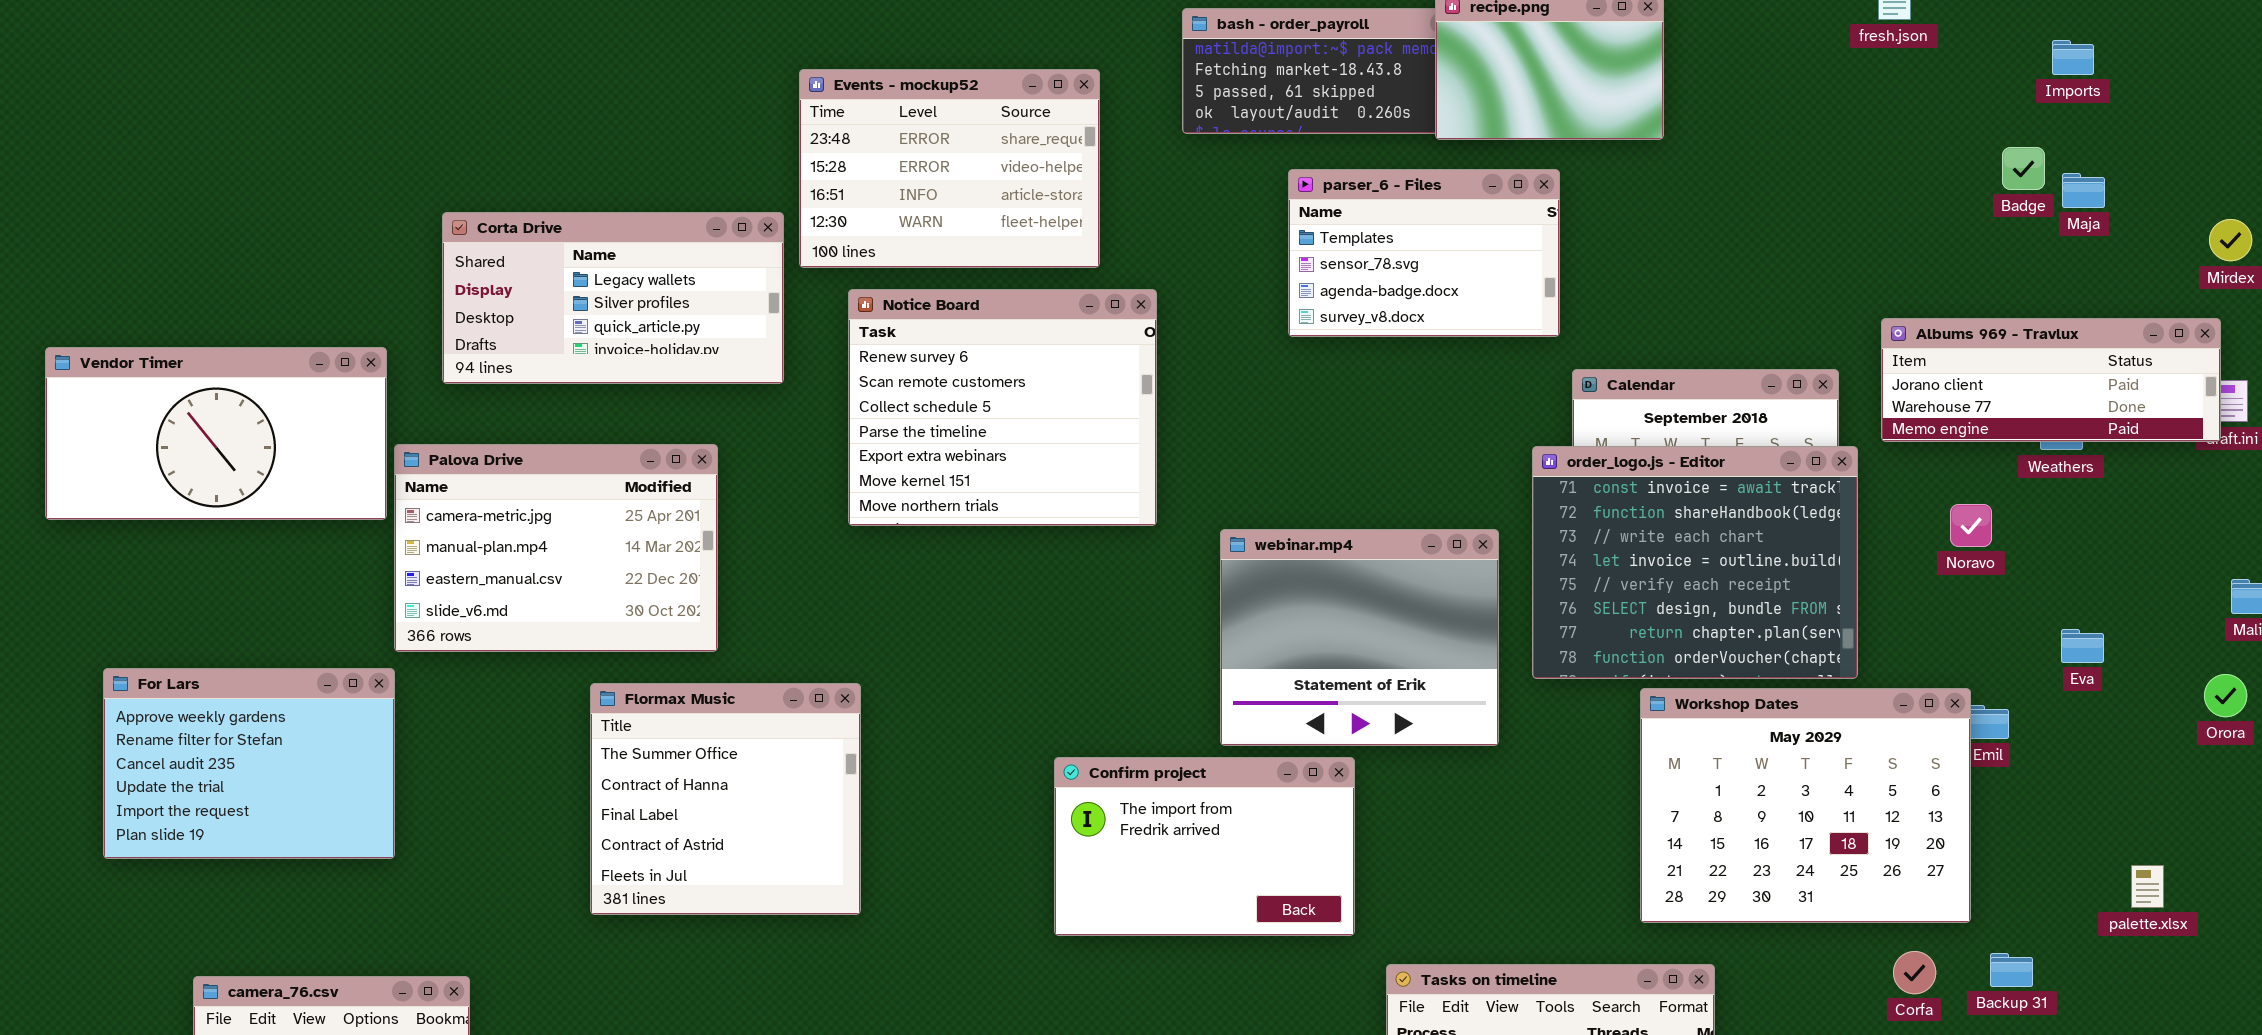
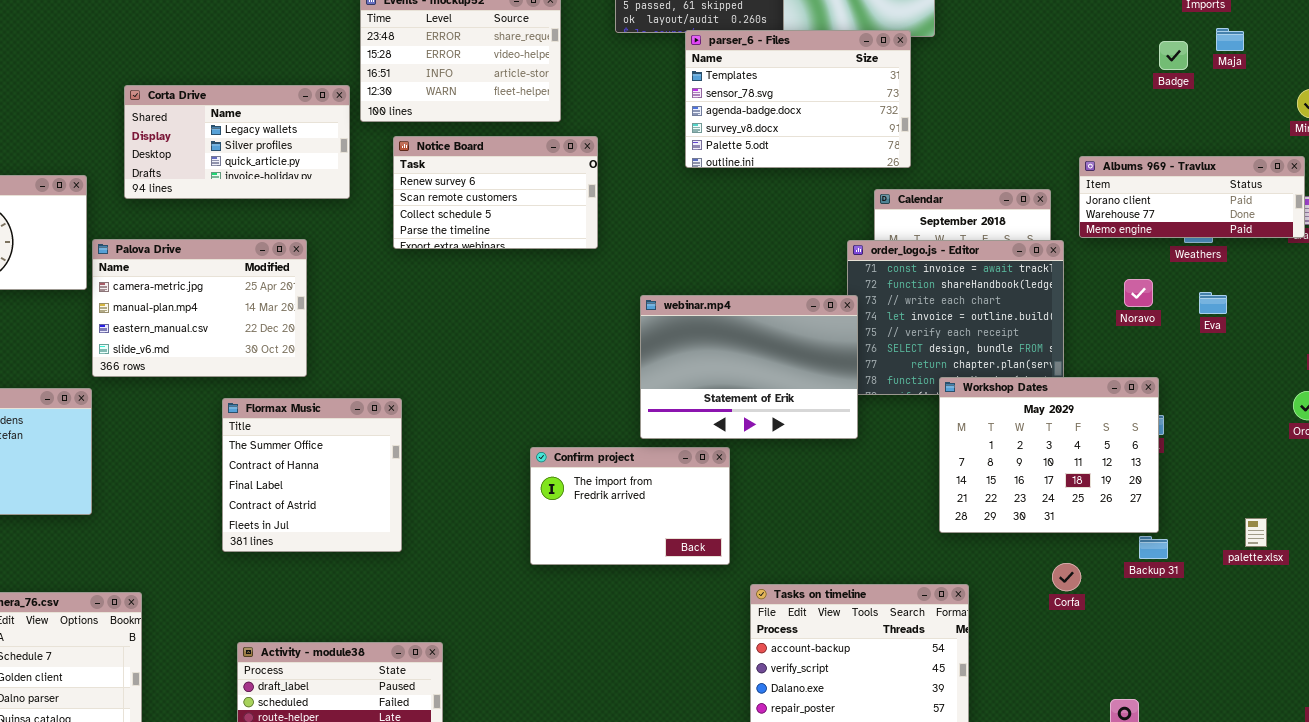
parser_6 - Files: [1288,169,1560,337] -> [685,30,911,168], resized
Maja: [2062,173,2105,208] -> [1216,28,1244,51], moved
Notice Board: [848,289,1157,526] -> [393,136,598,249], resized
webinar.mp4: [1220,529,1499,746] -> [640,295,858,439], resized
Eva: [2061,629,2104,663] -> [1199,292,1227,314], moved
Workshop Dates: [1640,688,1971,923] -> [939,377,1159,533], moved
Corfa: [1893,951,1936,994] -> [1052,563,1081,591], moved
Backup 31: [1990,953,2033,987] -> [1139,536,1168,559], moved

